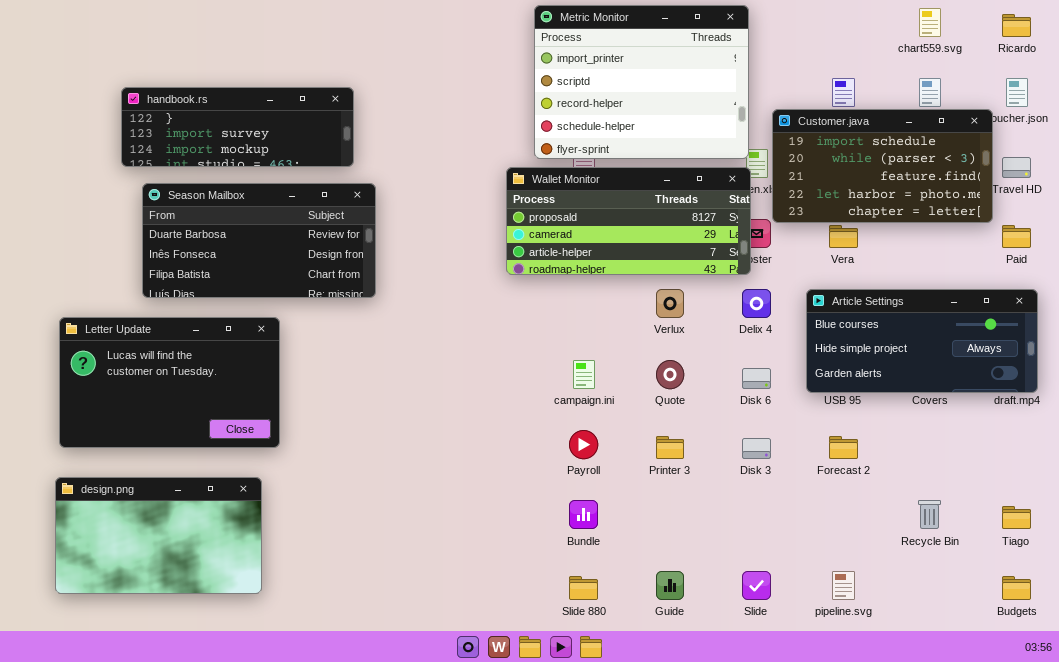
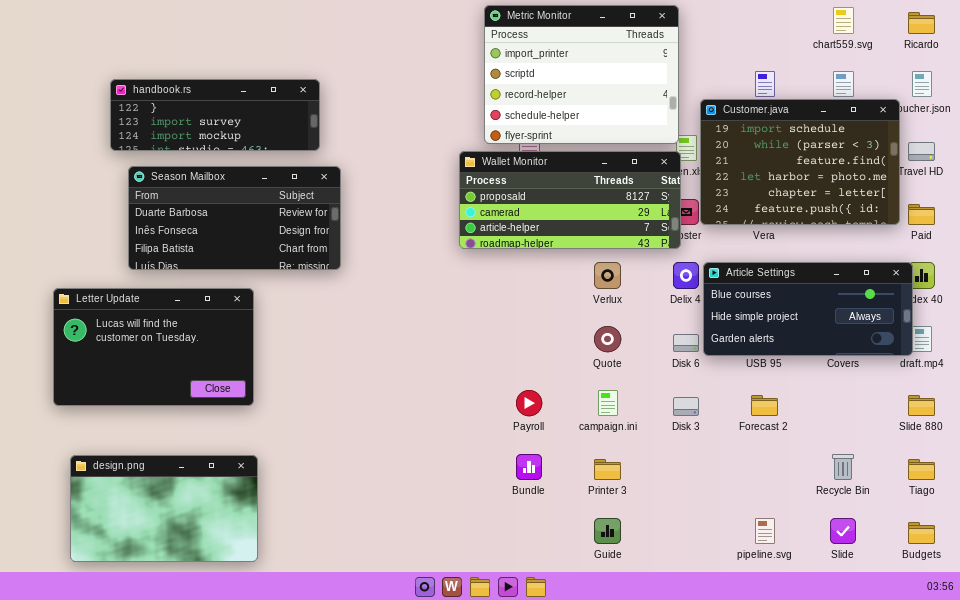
Customer.java: [772,109,993,223] -> [700,99,900,225], resized
Article Settings: [806,289,1038,393] -> [703,262,913,356], moved
campaign.ini: [573,360,595,389] -> [598,390,618,416], moved
Printer 3: [656,436,684,459] -> [594,459,621,480], moved
design.png: [55,477,262,594] -> [70,455,258,562], moved
Slide: [742,571,771,600] -> [830,518,856,544], moved
Slide 880: [569,576,598,600] -> [908,395,935,416], moved

